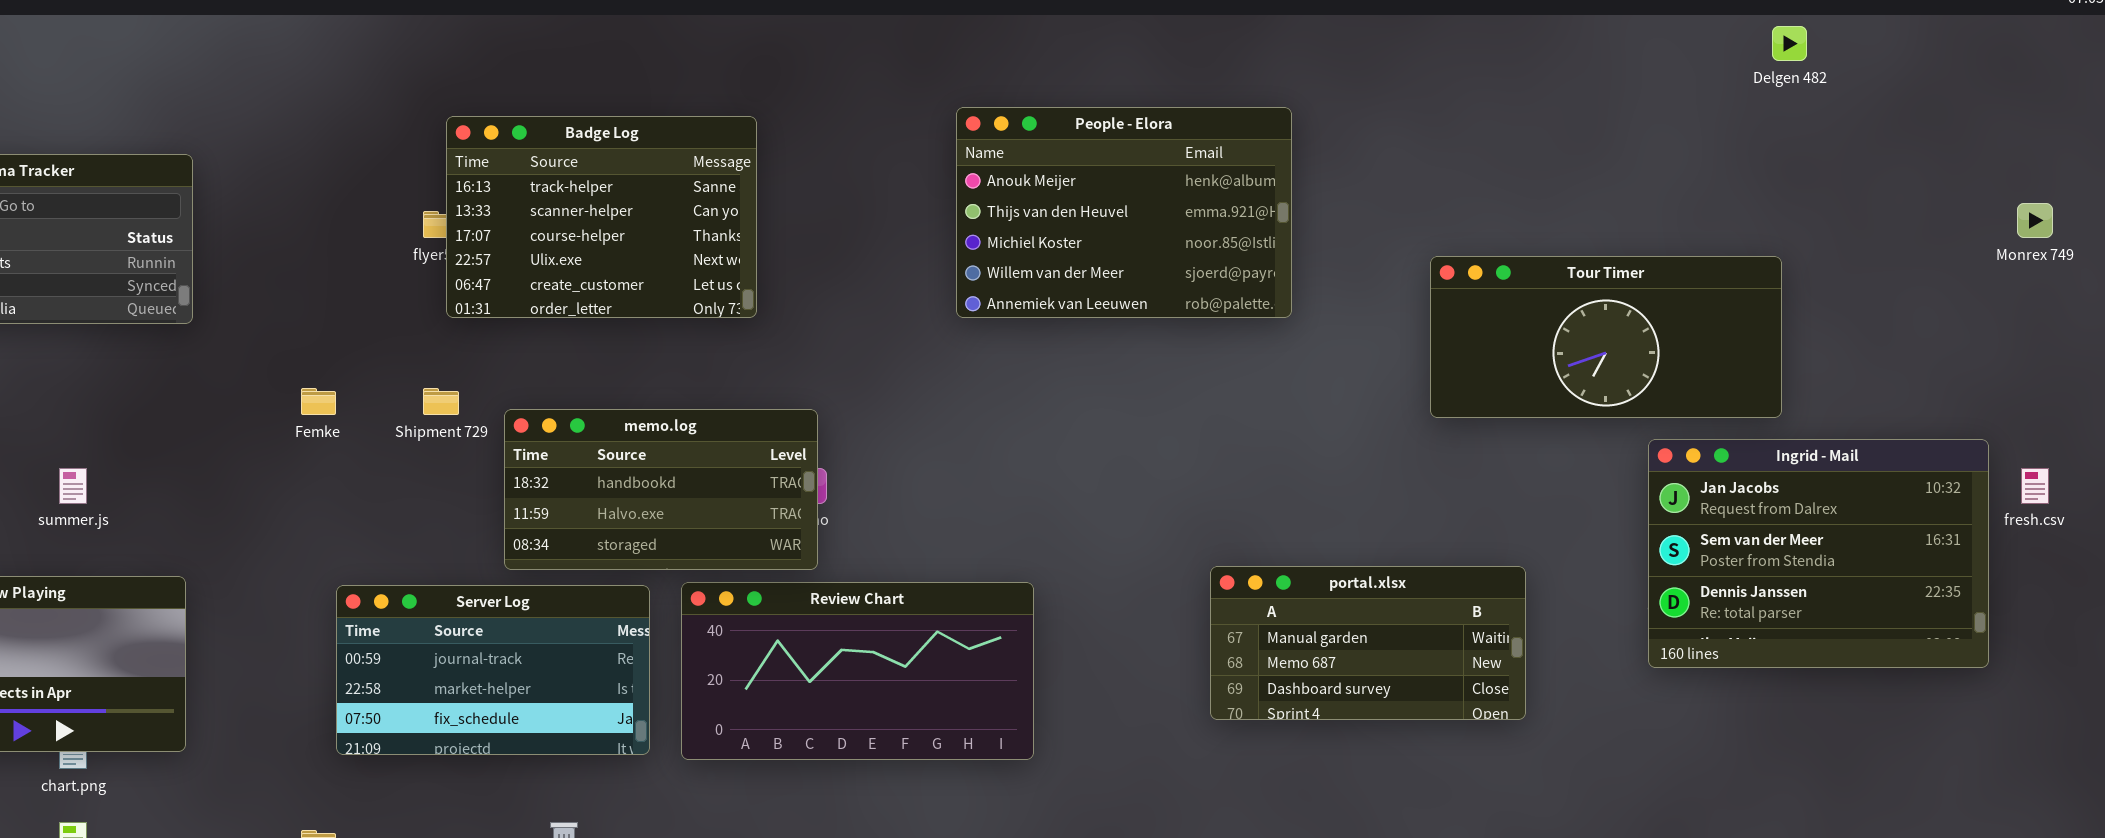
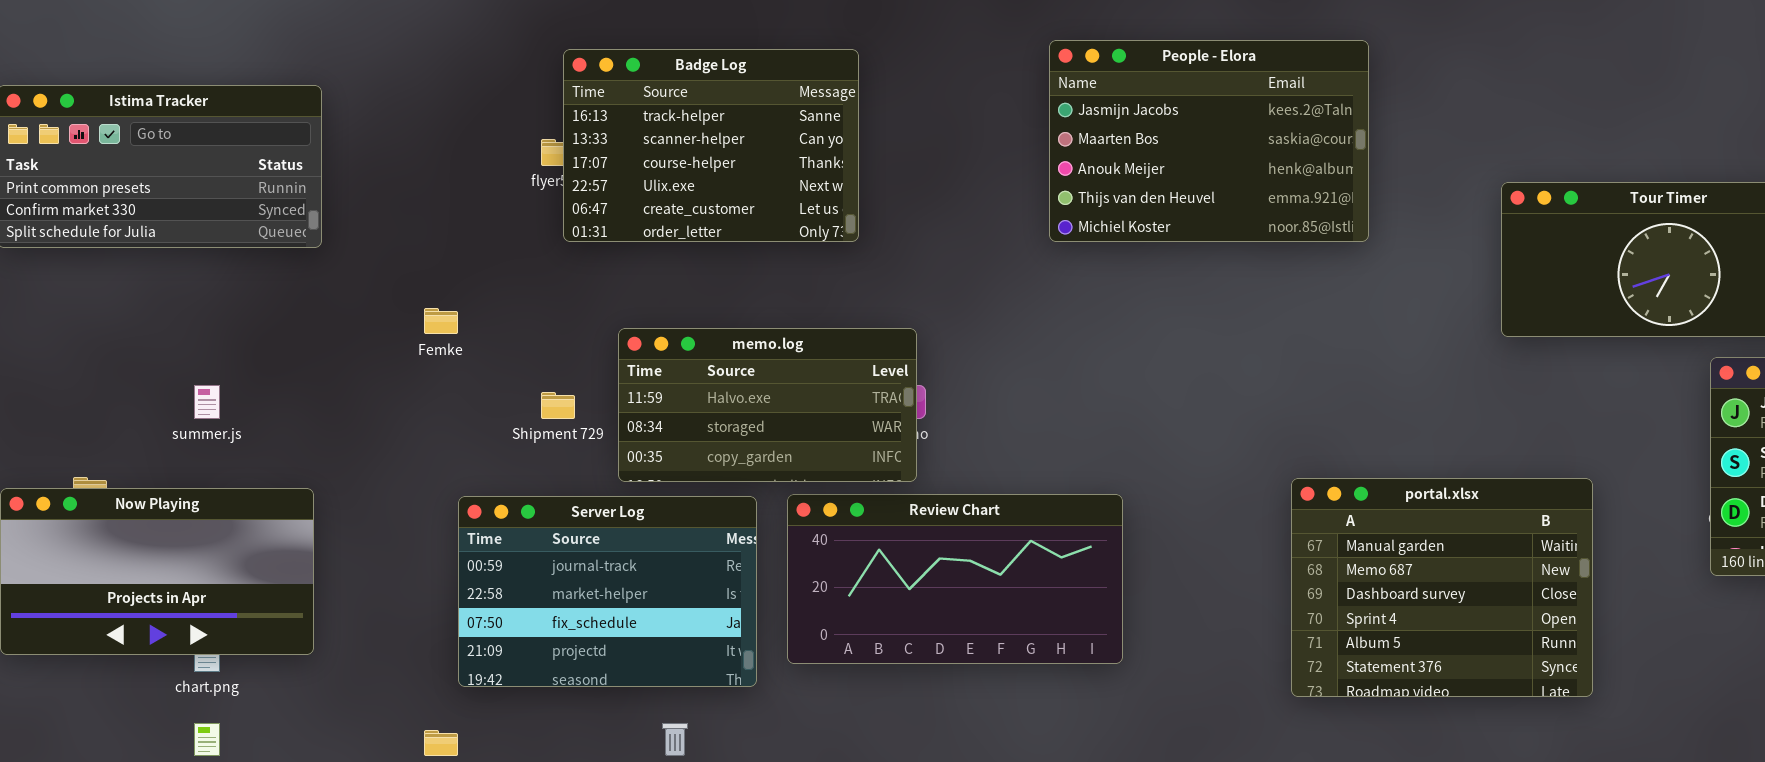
People - Elora: [956,107,1292,318] -> [1049,40,1369,242], scrolled up 2 rows
Shipment 729: [423,388,459,415] -> [541,392,575,419], moved
memo.log: [504,409,818,570] -> [618,328,917,482], scrolled down 1 row
portal.xlsx: [1210,566,1526,720] -> [1291,478,1593,697], resized
Server Log: [336,585,650,755] -> [458,496,757,687], resized

